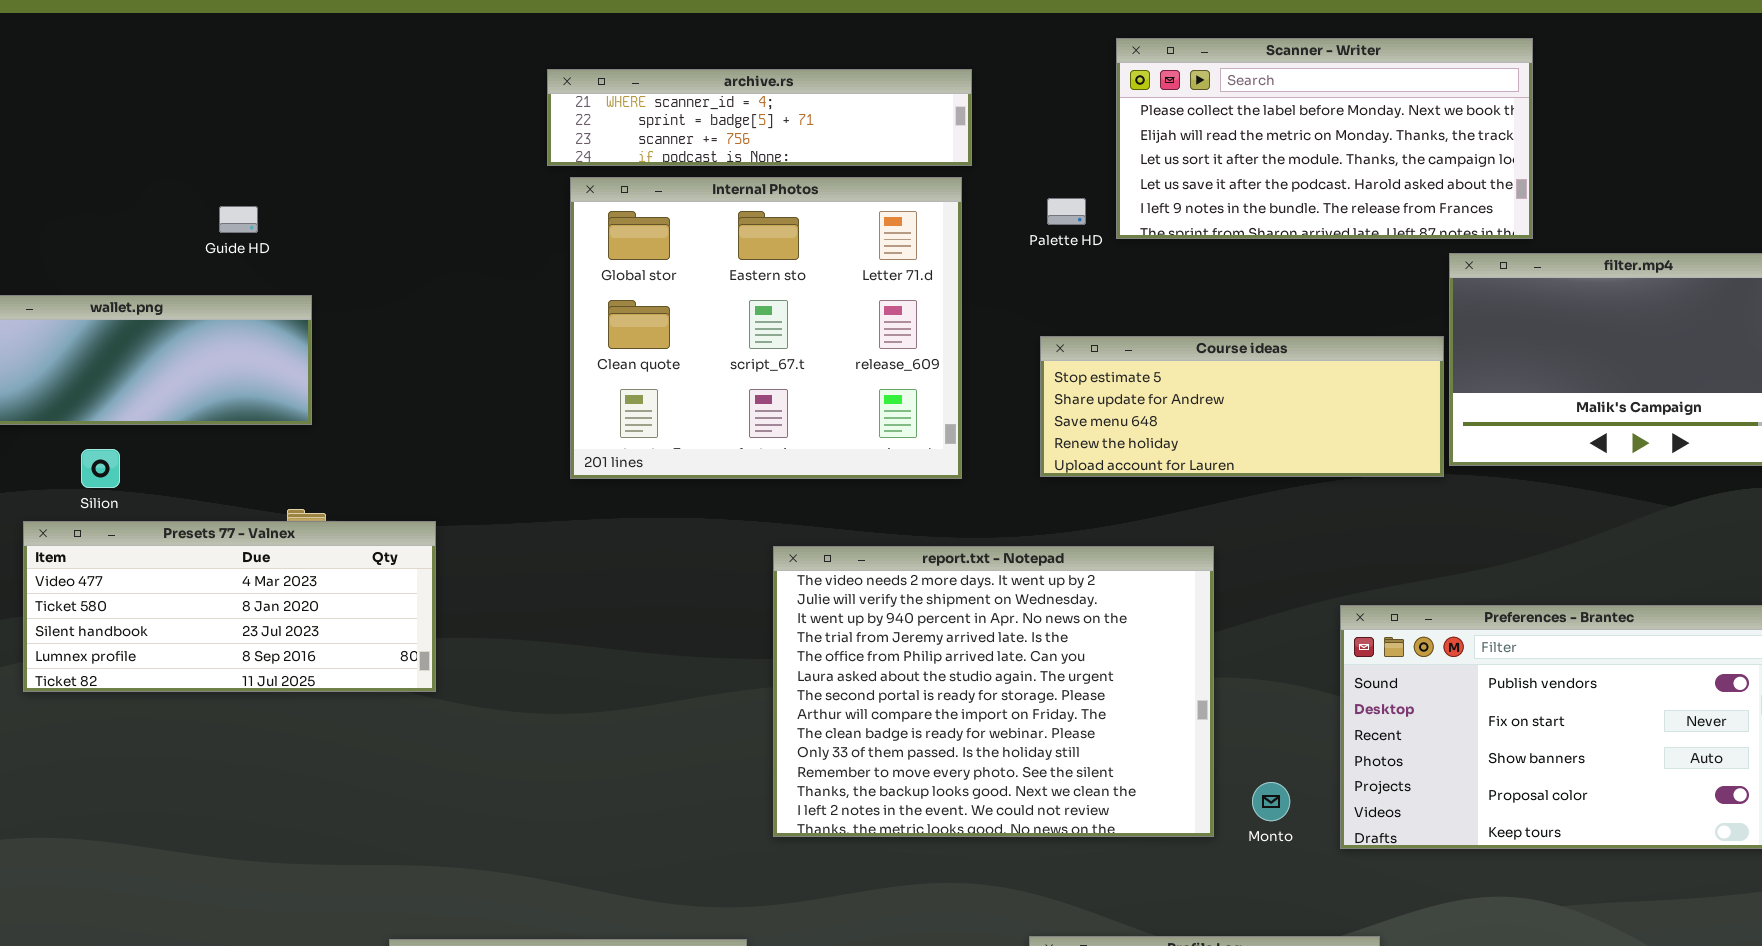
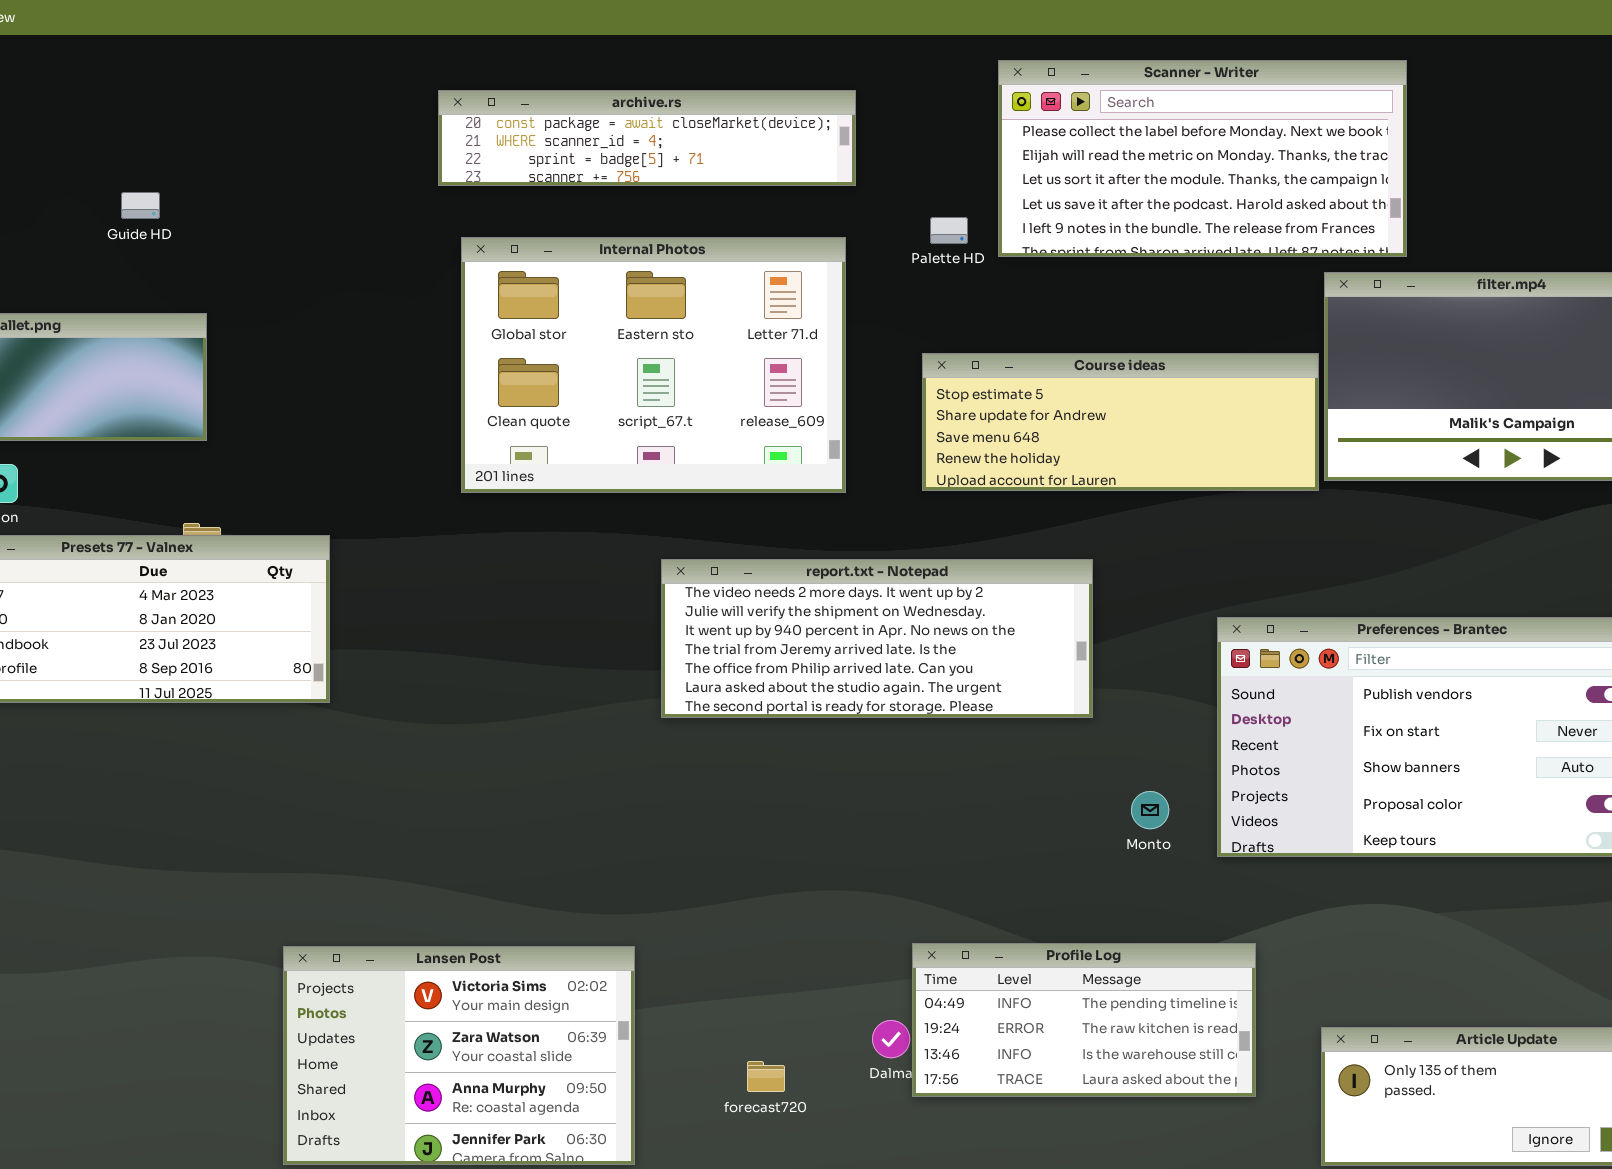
archive.rs: [547,69,972,166] -> [438,90,856,186], scrolled up 1 row
Internal Photos: [570,177,962,479] -> [461,237,846,493], resized
Guide HD: [219,206,258,233] -> [121,192,160,219], moved
report.txt - Notepad: [773,546,1214,837] -> [661,559,1093,718], resized

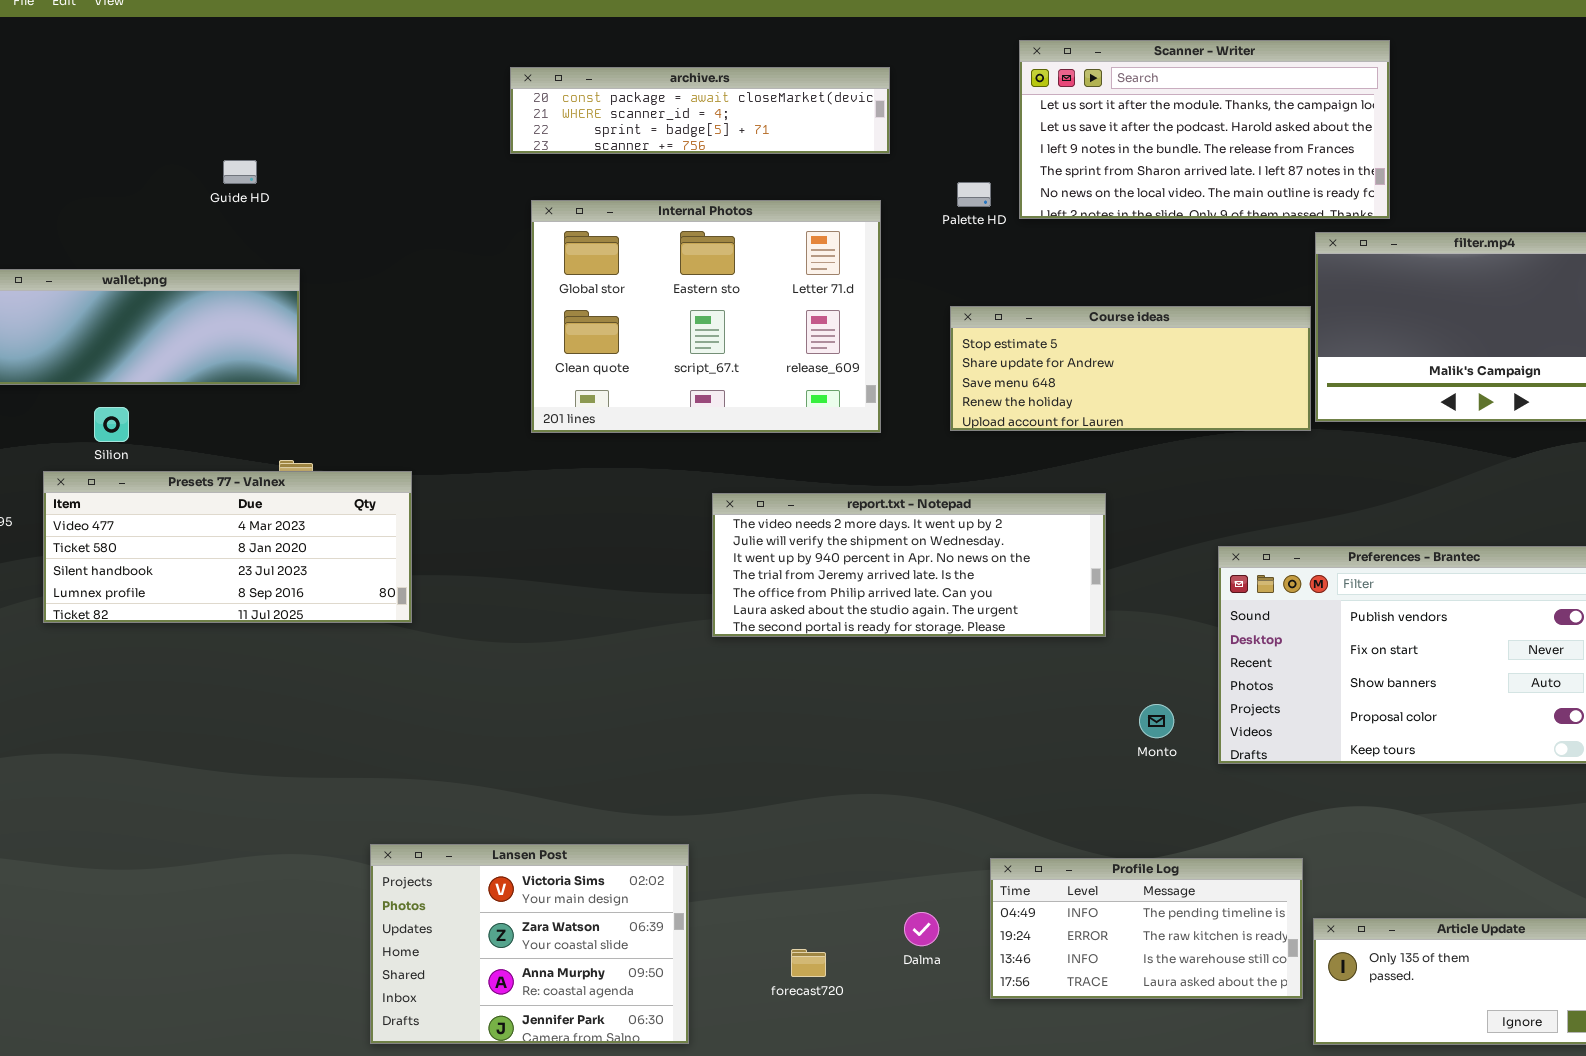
Scanner - Writer: [998,60,1407,257] -> [1019,40,1390,219], scrolled down 2 rows
Profile Log: [912,943,1256,1097] -> [990,858,1303,999], moved

